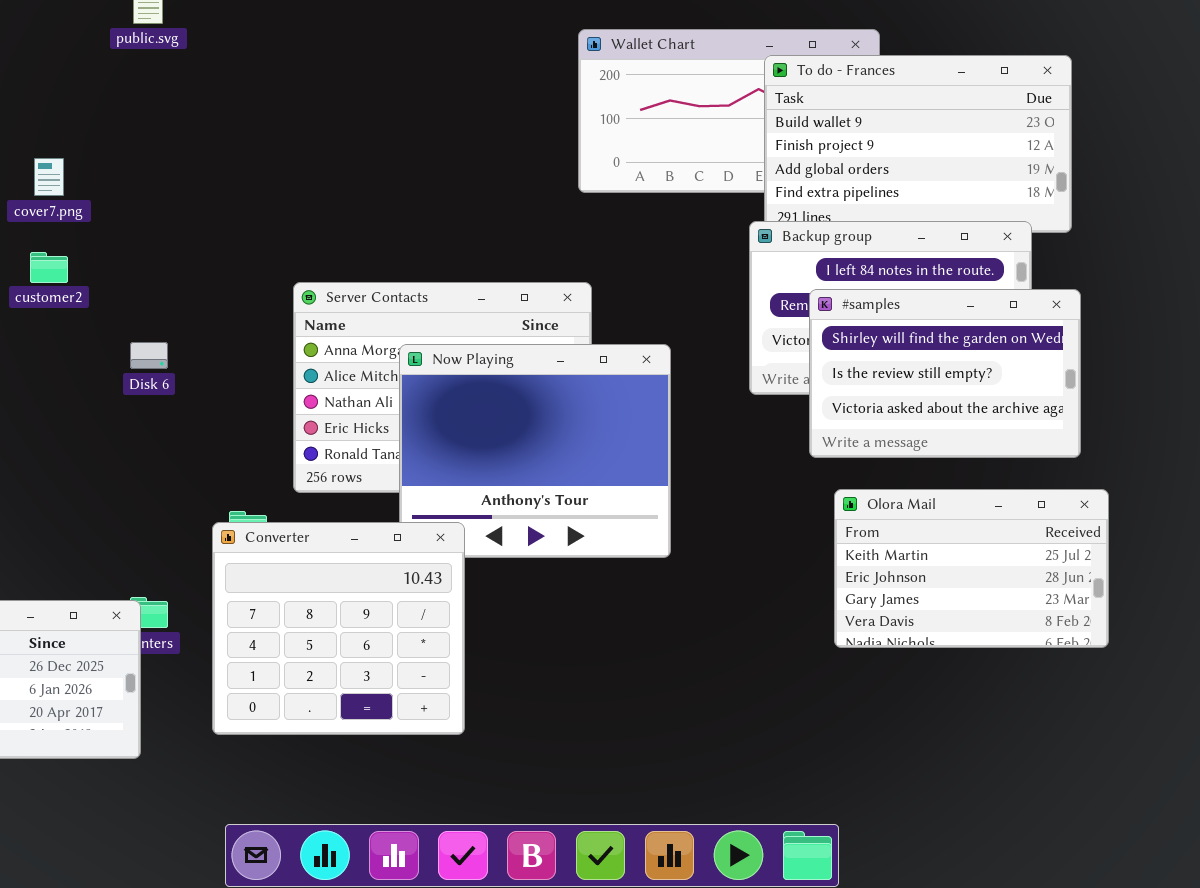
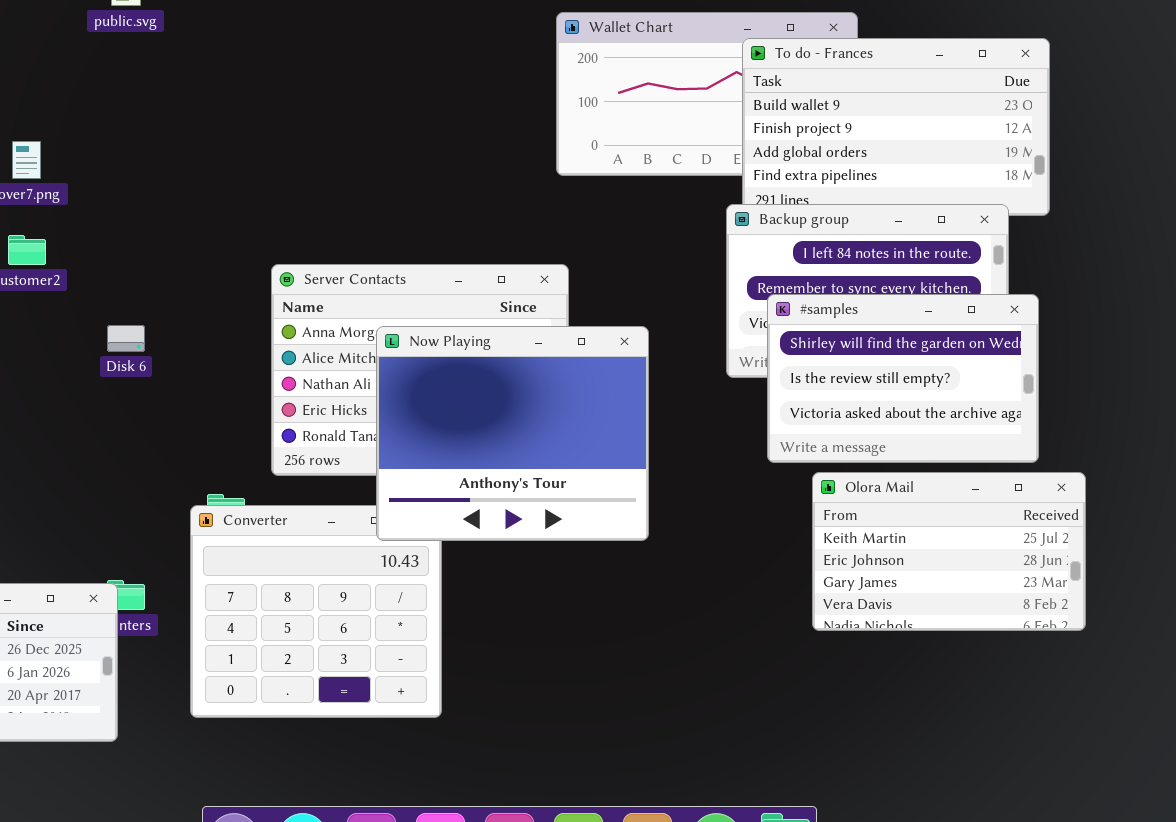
#samples: [809,289,1081,458] -> [767,294,1039,463], moved
Now Playing: [399,344,671,558] -> [376,326,649,541], raised

